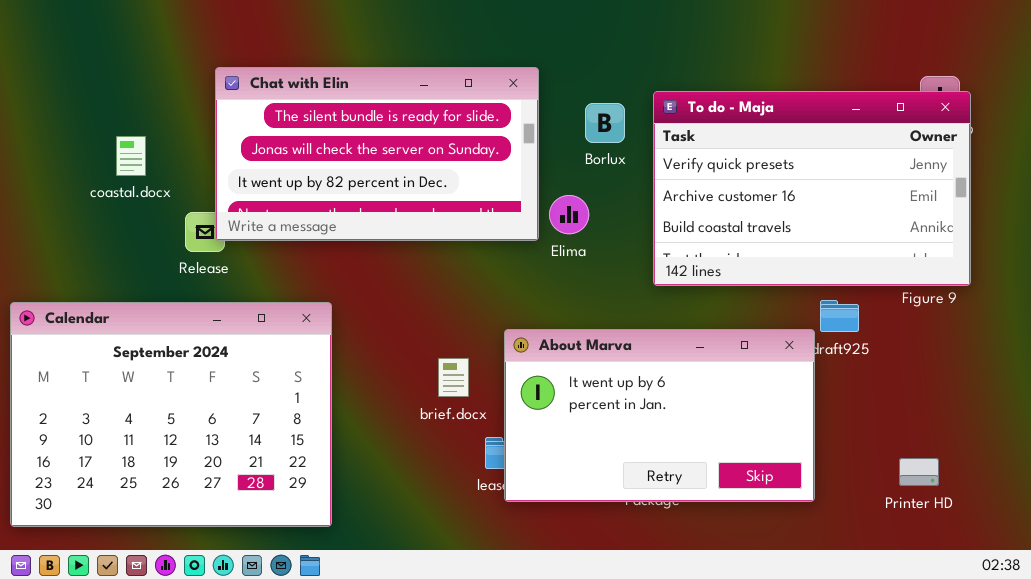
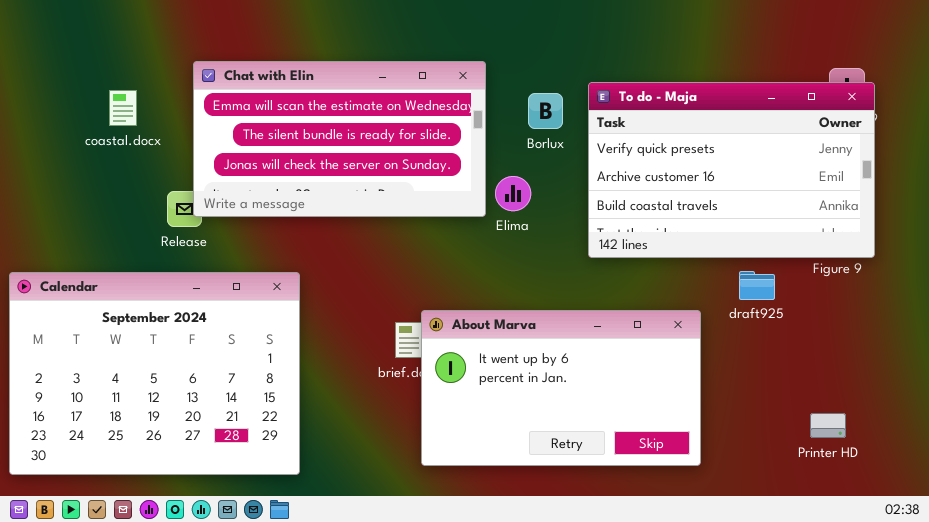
Chat with Elin: [215,67,539,241] -> [193,61,486,217], scrolled up 1 row
coastal.docx: [116,136,146,176] -> [109,90,137,126], moved
About Marva: [504,329,815,502] -> [421,310,701,466], moved

